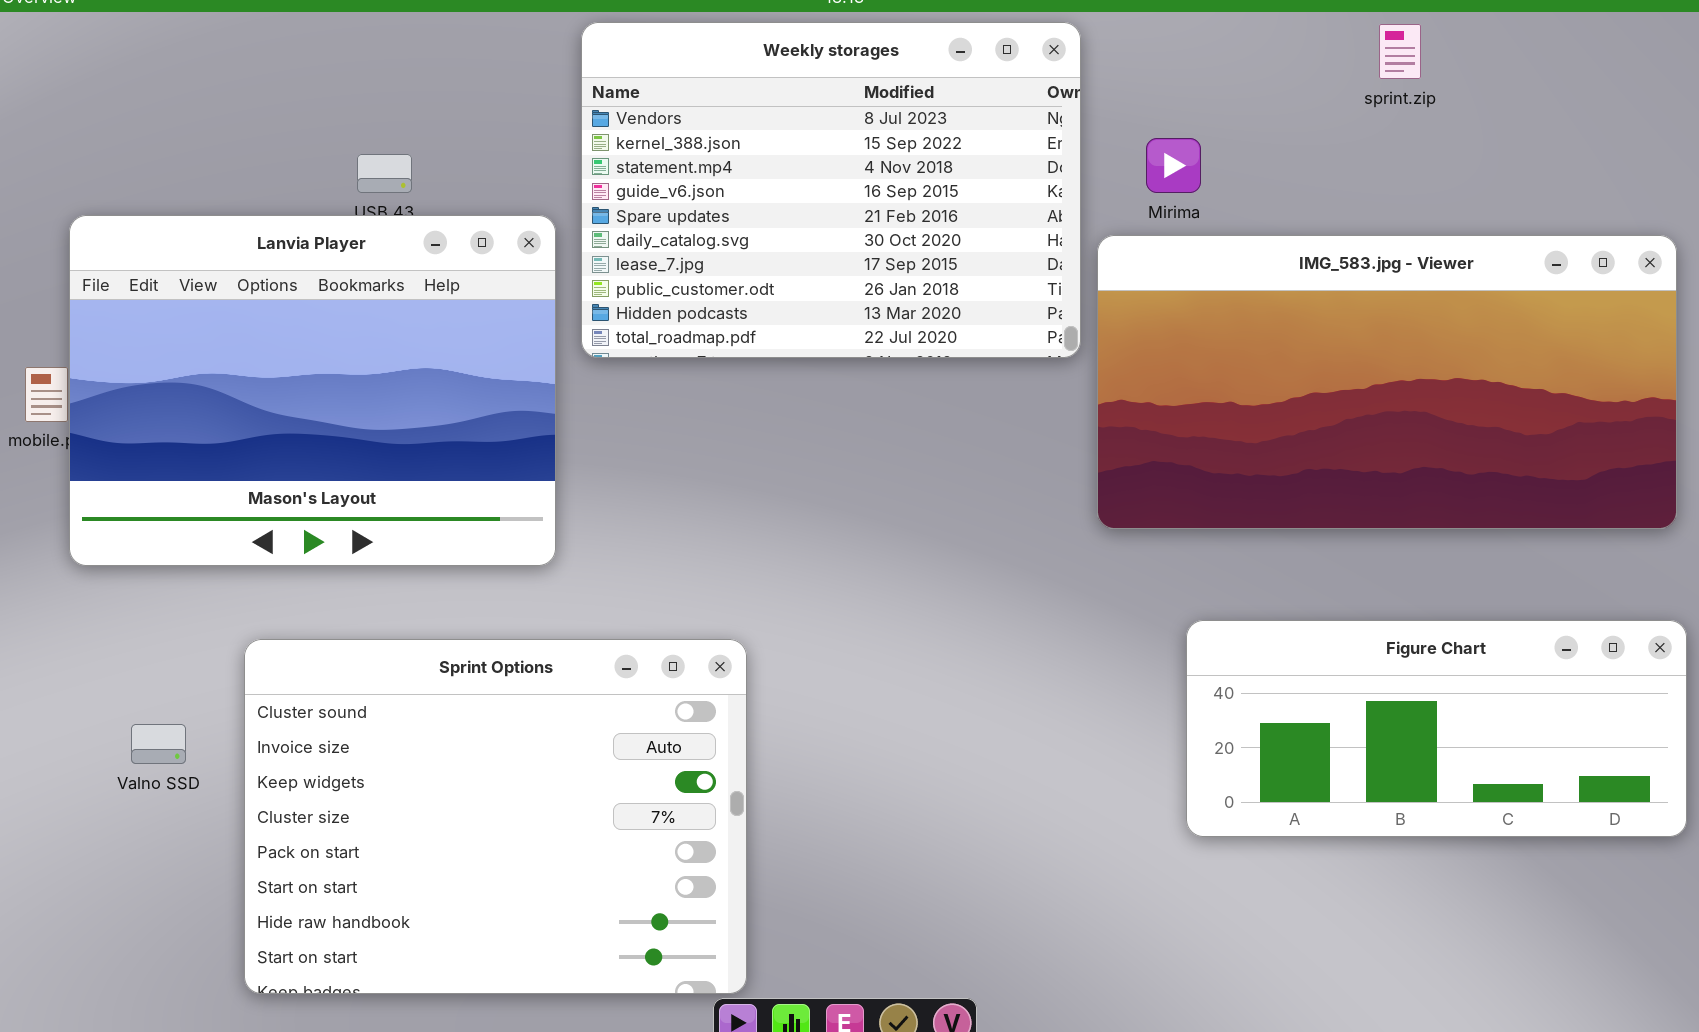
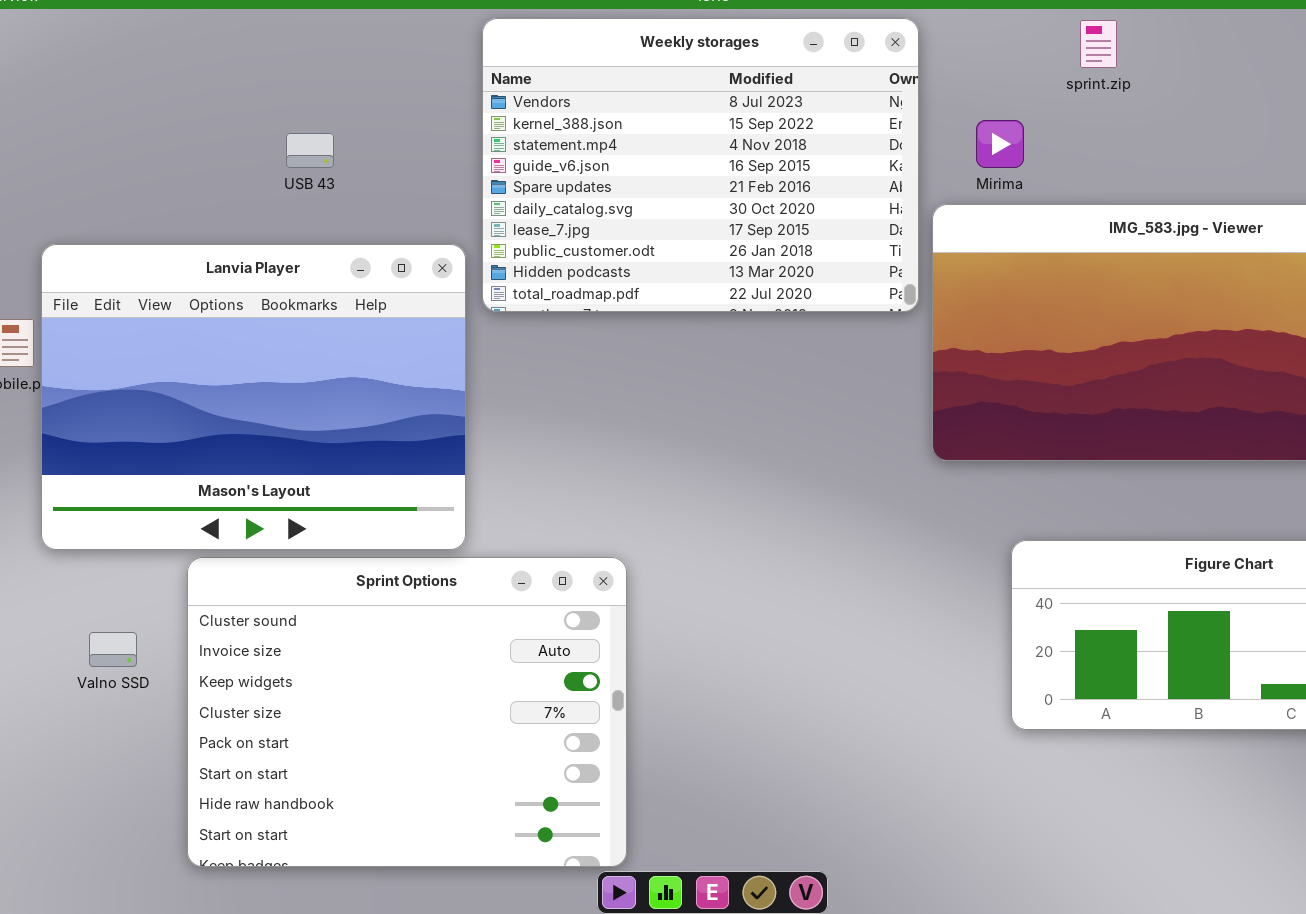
sprint.zip: [1379,24,1421,79] -> [1080,20,1117,68], moved
Lanvia Player: [69,215,556,566] -> [41,244,466,550], moved

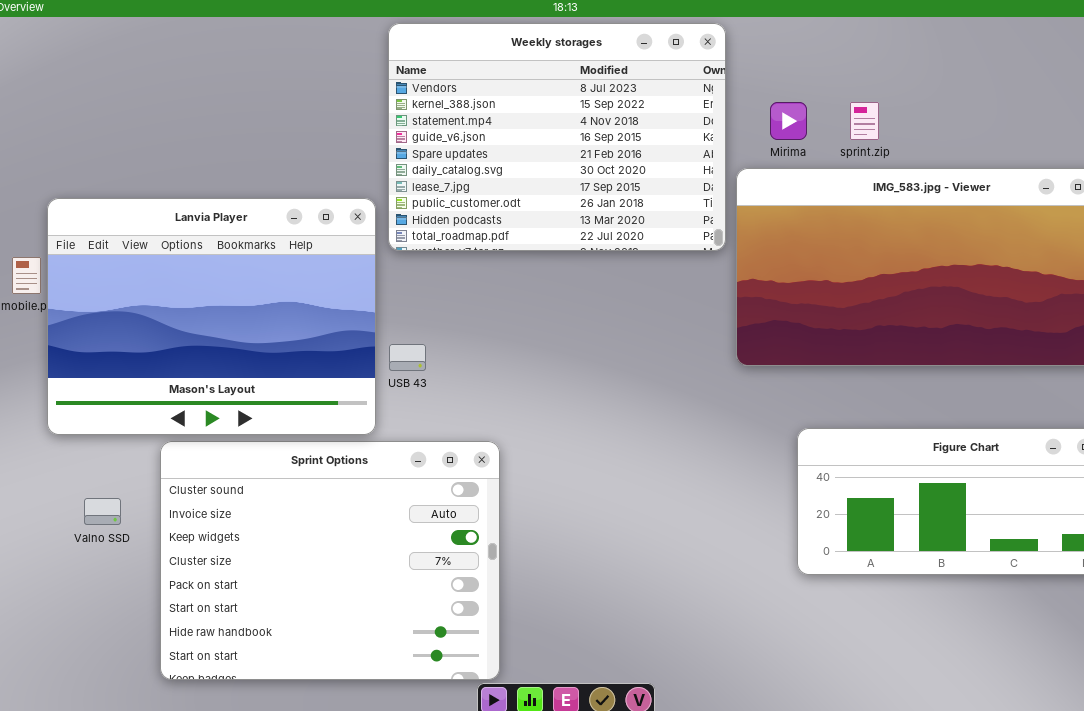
sprint.zip: [1080,20,1117,68] -> [850,102,879,140], moved
USB 43: [286,133,334,168] -> [389,344,426,371], moved

